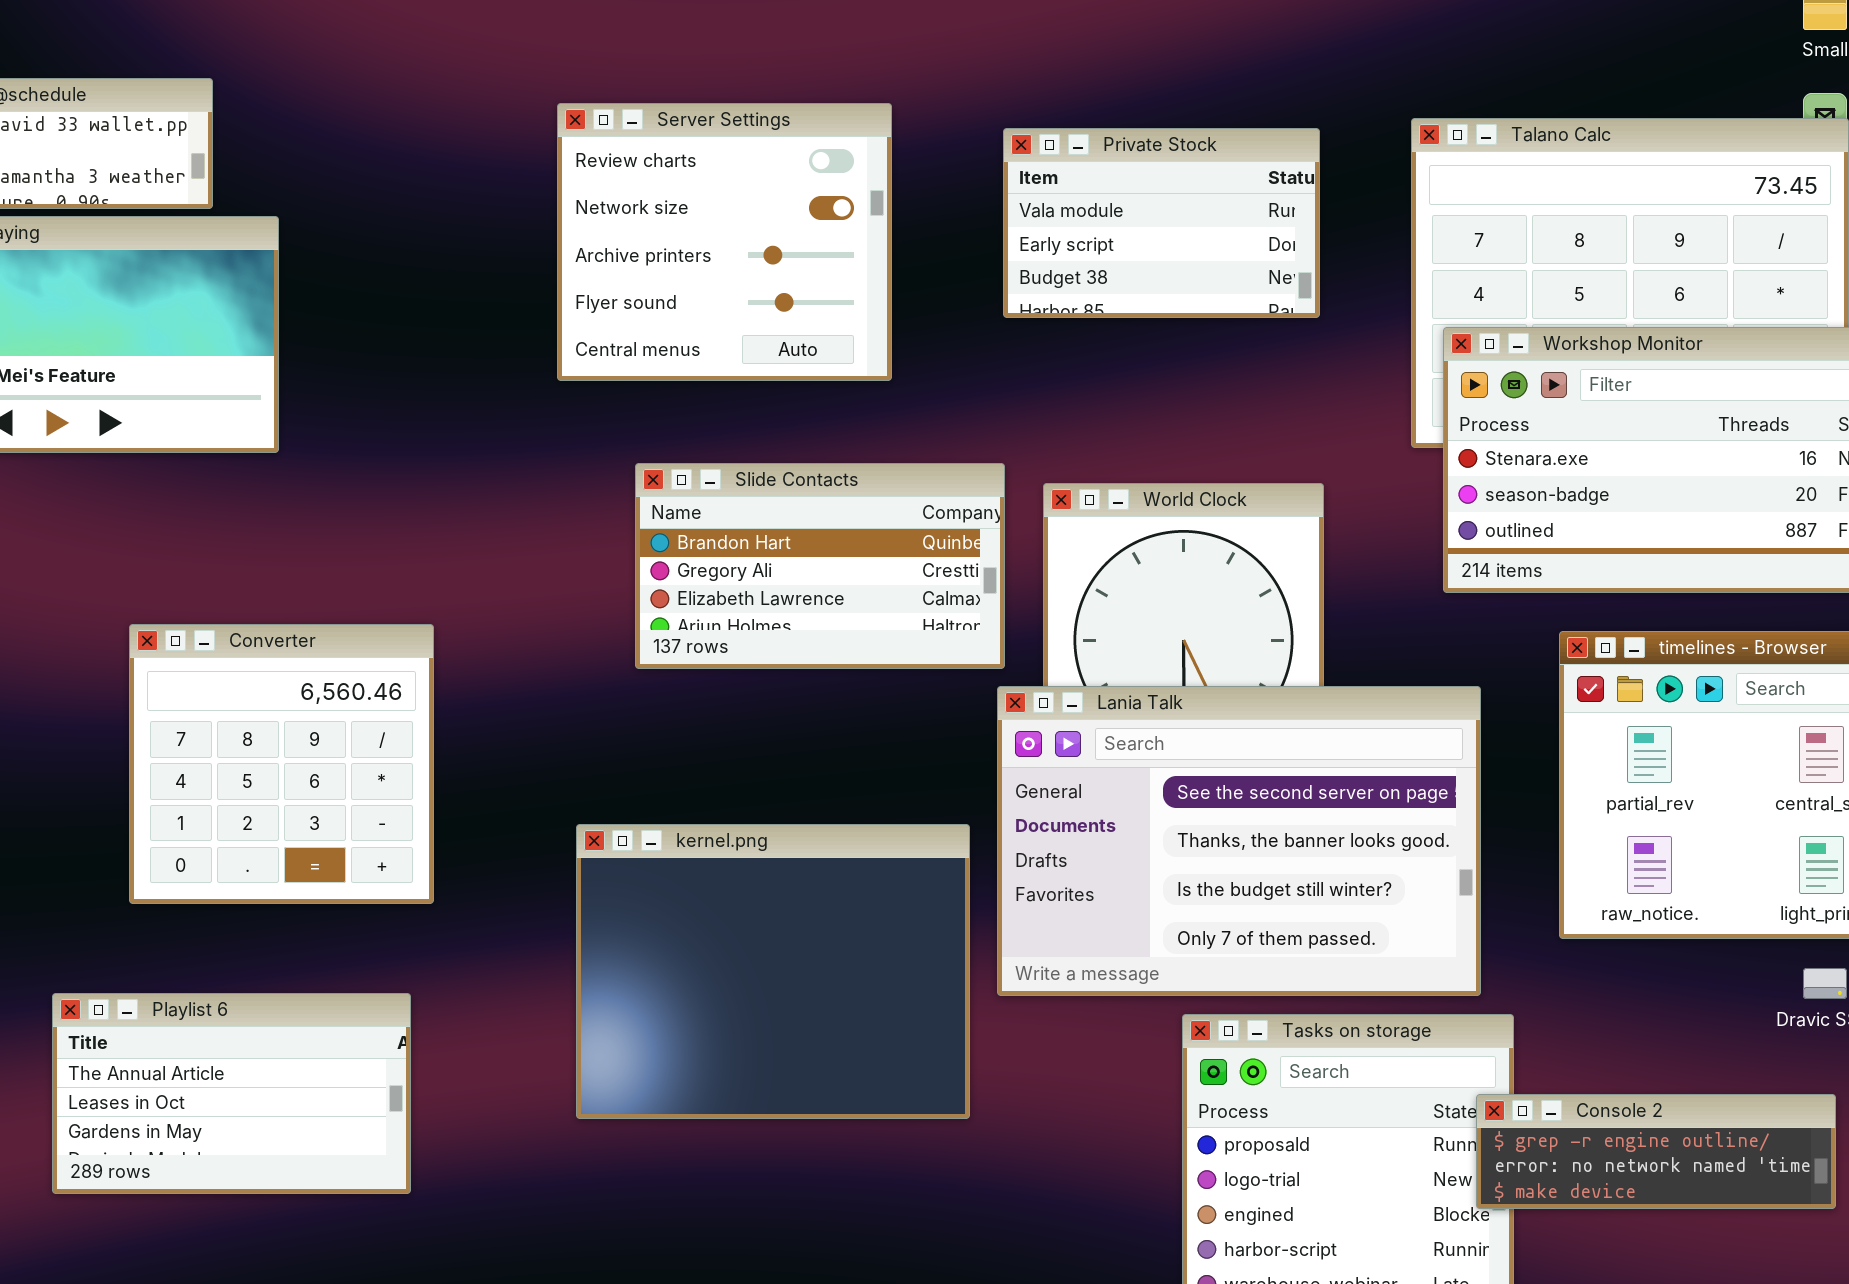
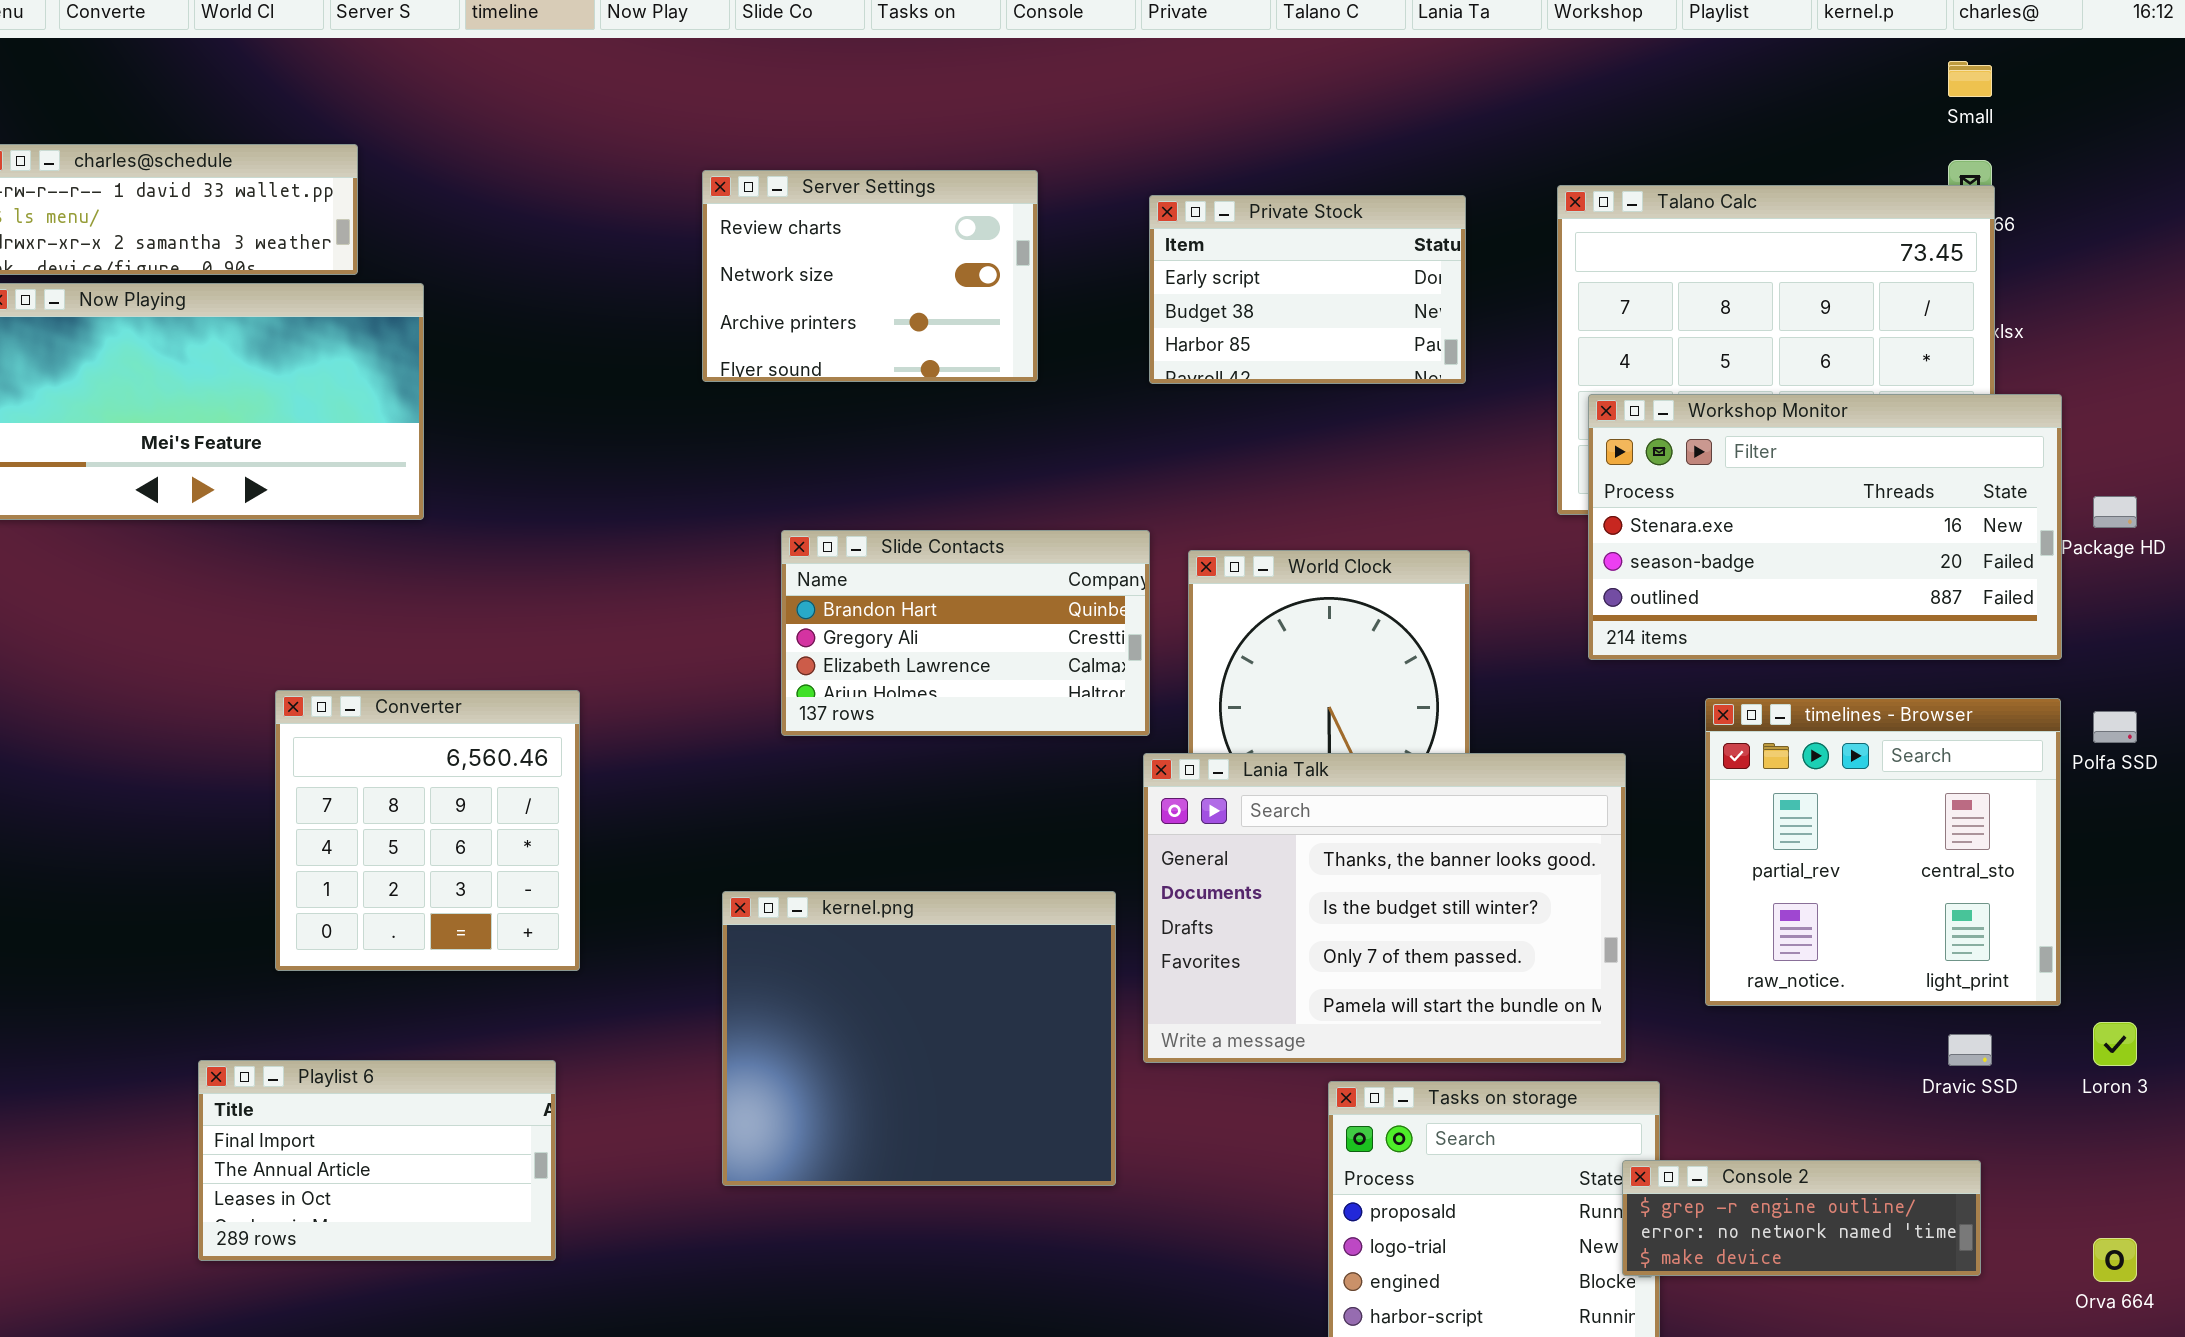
Server Settings: [557,103,892,381] -> [702,170,1038,382], resized
Private Stock: [1003,128,1320,318] -> [1149,195,1466,384], scrolled down 1 row
Lania Talk: [997,686,1481,996] -> [1143,753,1626,1063], scrolled down 1 row
Playlist 6: [52,993,411,1194] -> [198,1060,556,1261], scrolled up 1 row

